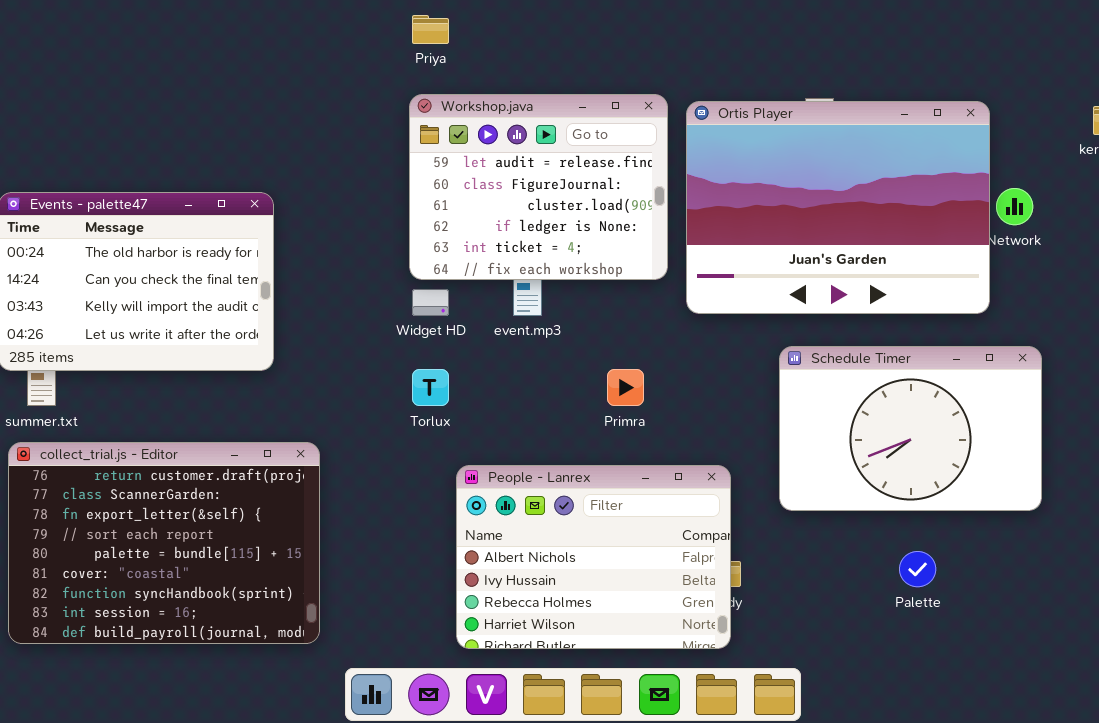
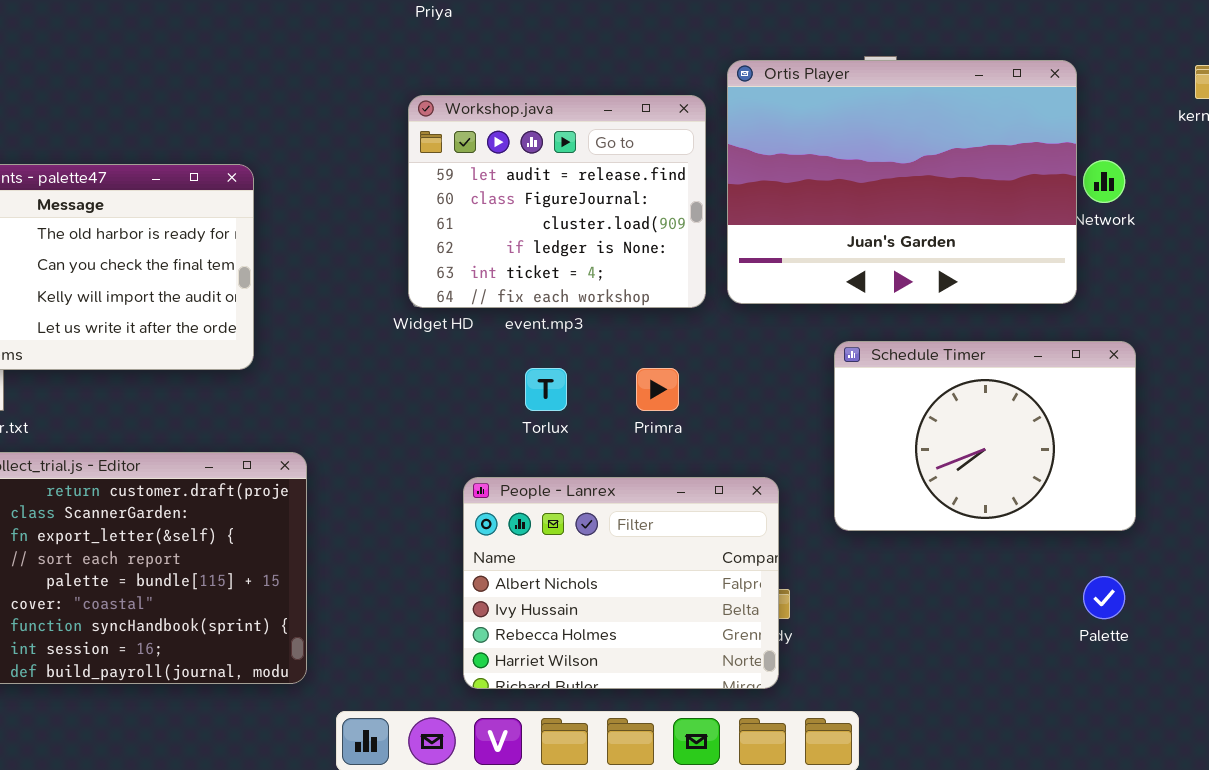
Workshop.java: [409,94,668,280] -> [408,95,706,308], moved
Torlux: [412,369,449,406] -> [525,368,567,411], moved
Palette: [899,551,936,587] -> [1083,576,1125,619], moved

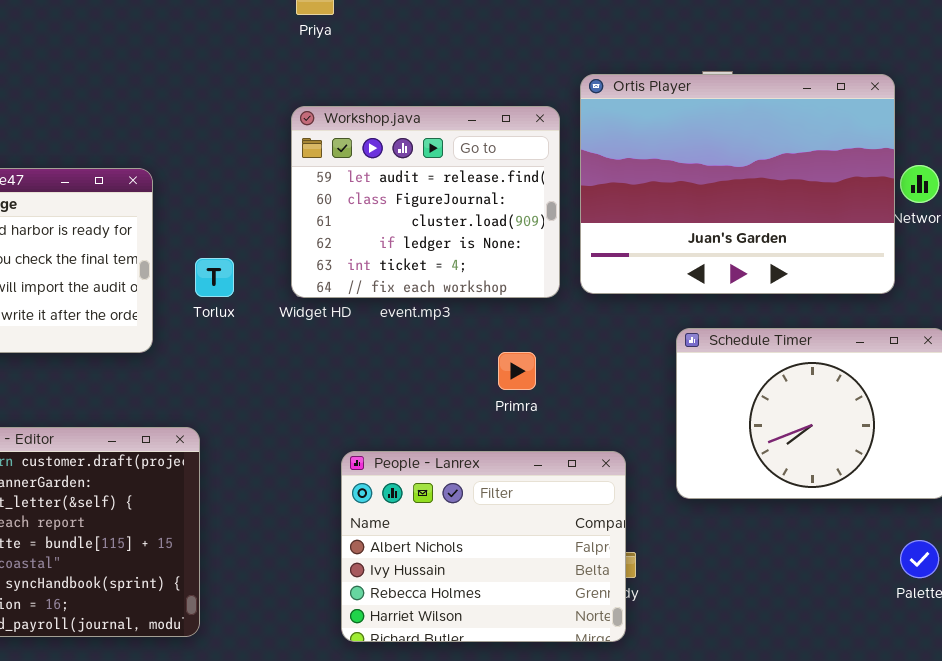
Torlux: [525,368,567,411] -> [195,258,234,297], moved

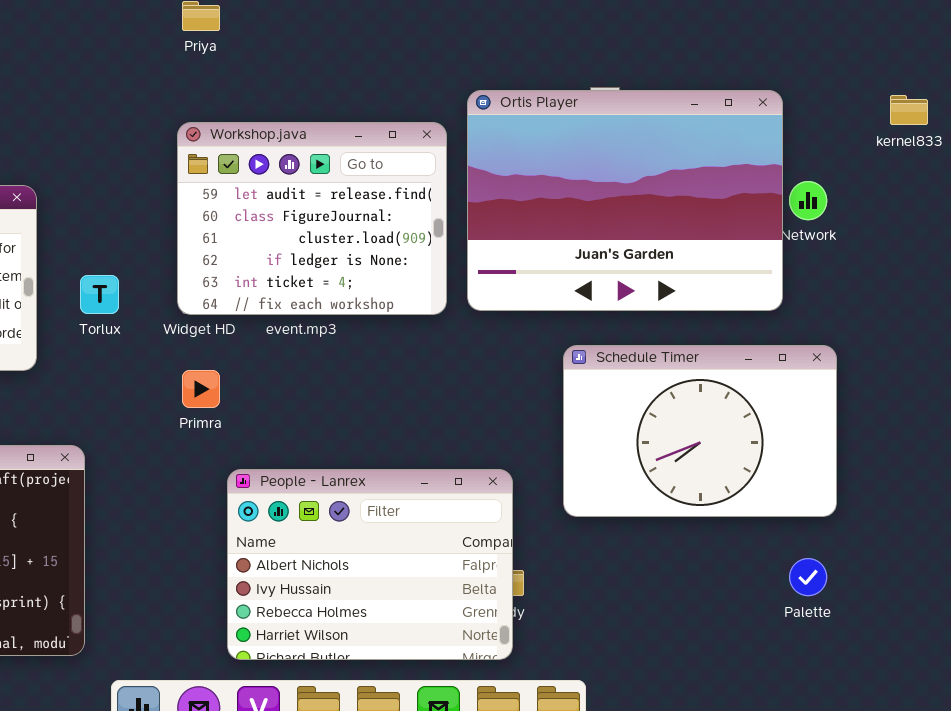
Primra: [498,352,536,390] -> [182,370,220,408], moved

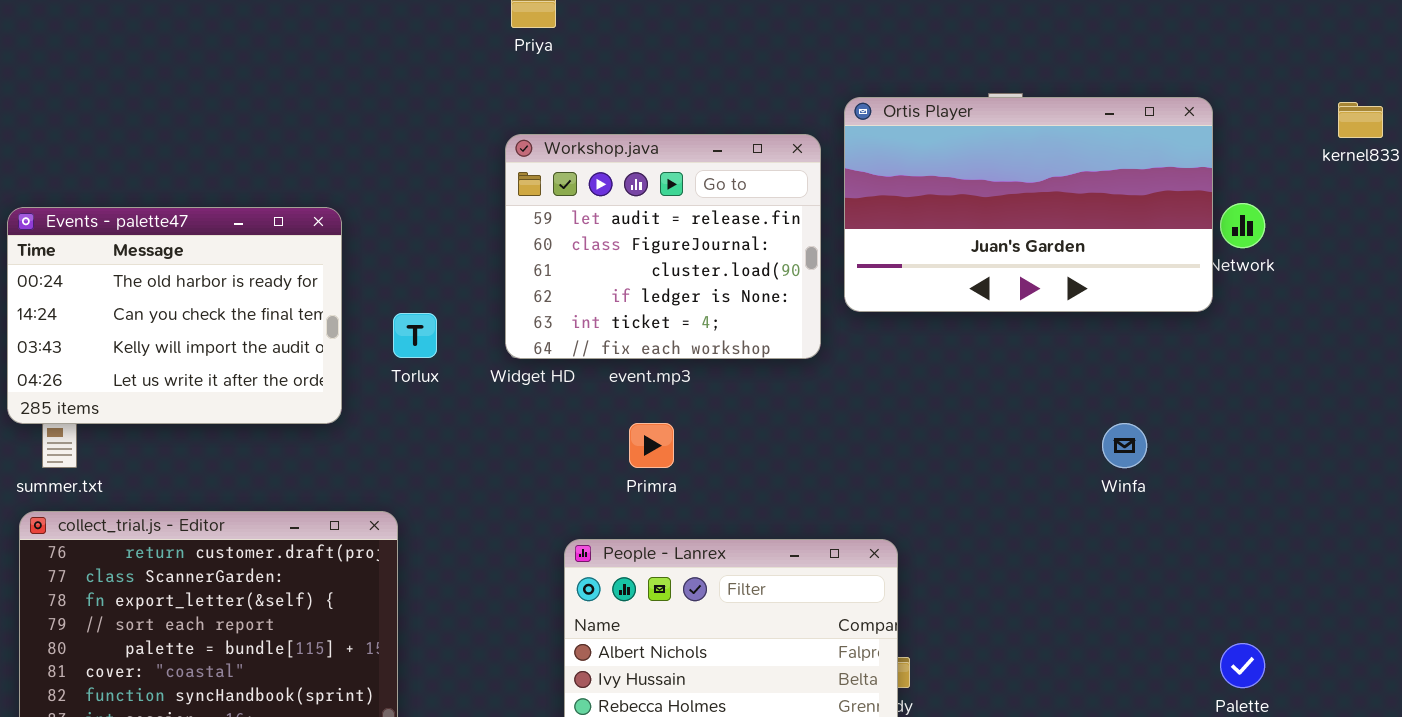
Ortis Player: [467,90,783,311] -> [844,97,1213,312], resized
Schedule Timer: [563,345,837,517] -> none, closed
Primra: [182,370,220,408] -> [629,423,674,468], moved

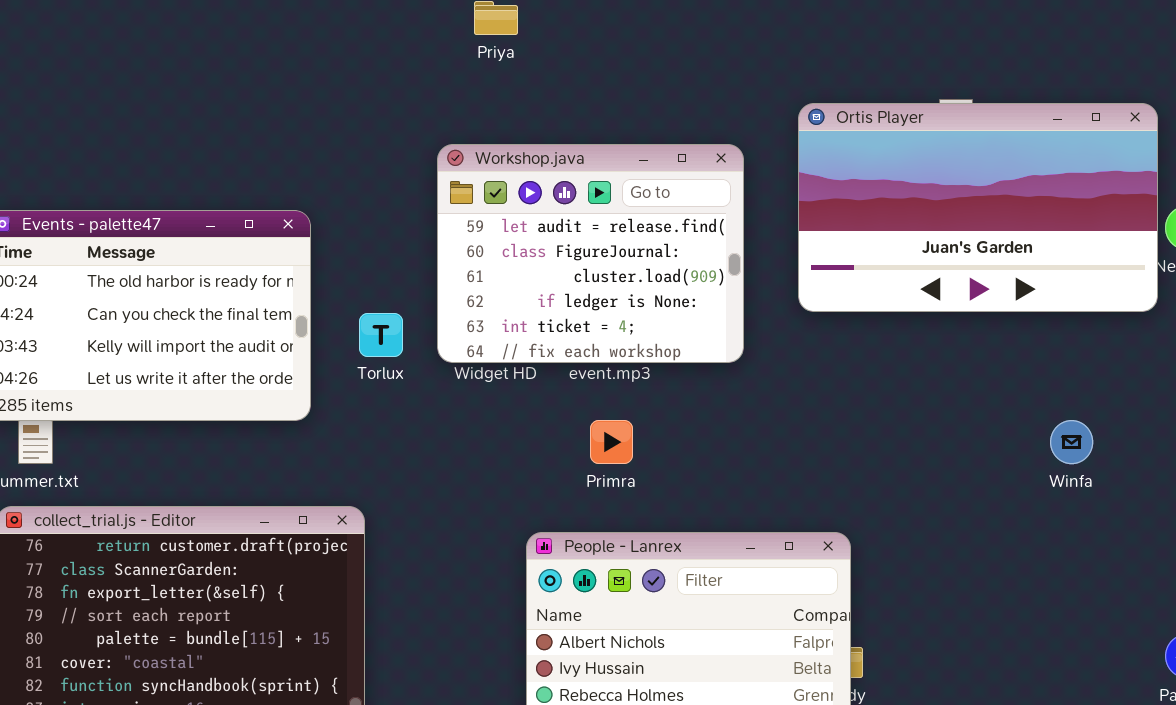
Workshop.java: [505,134,821,359] -> [437,144,744,363], moved

